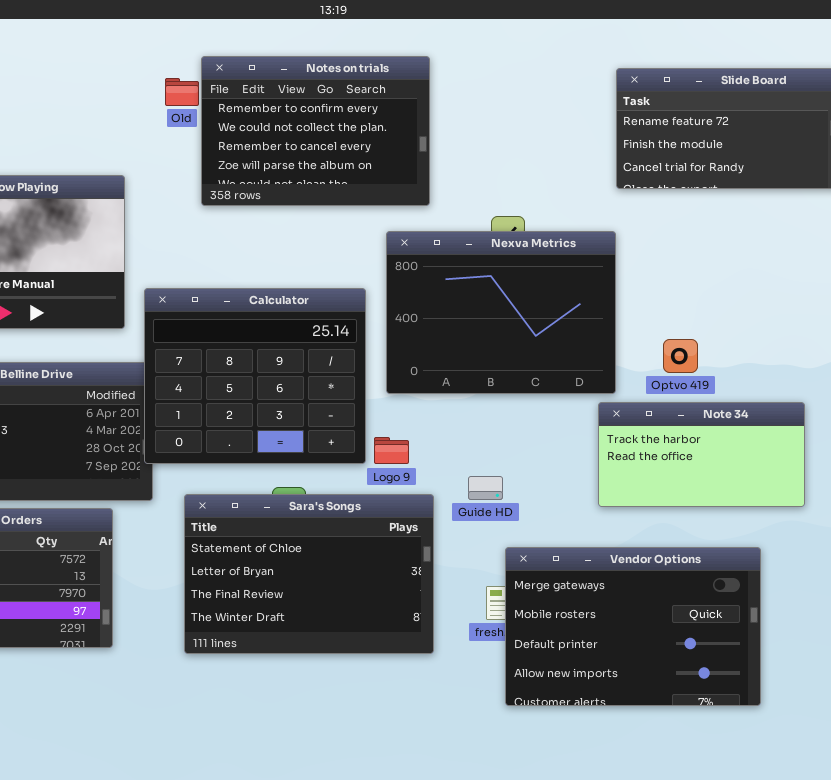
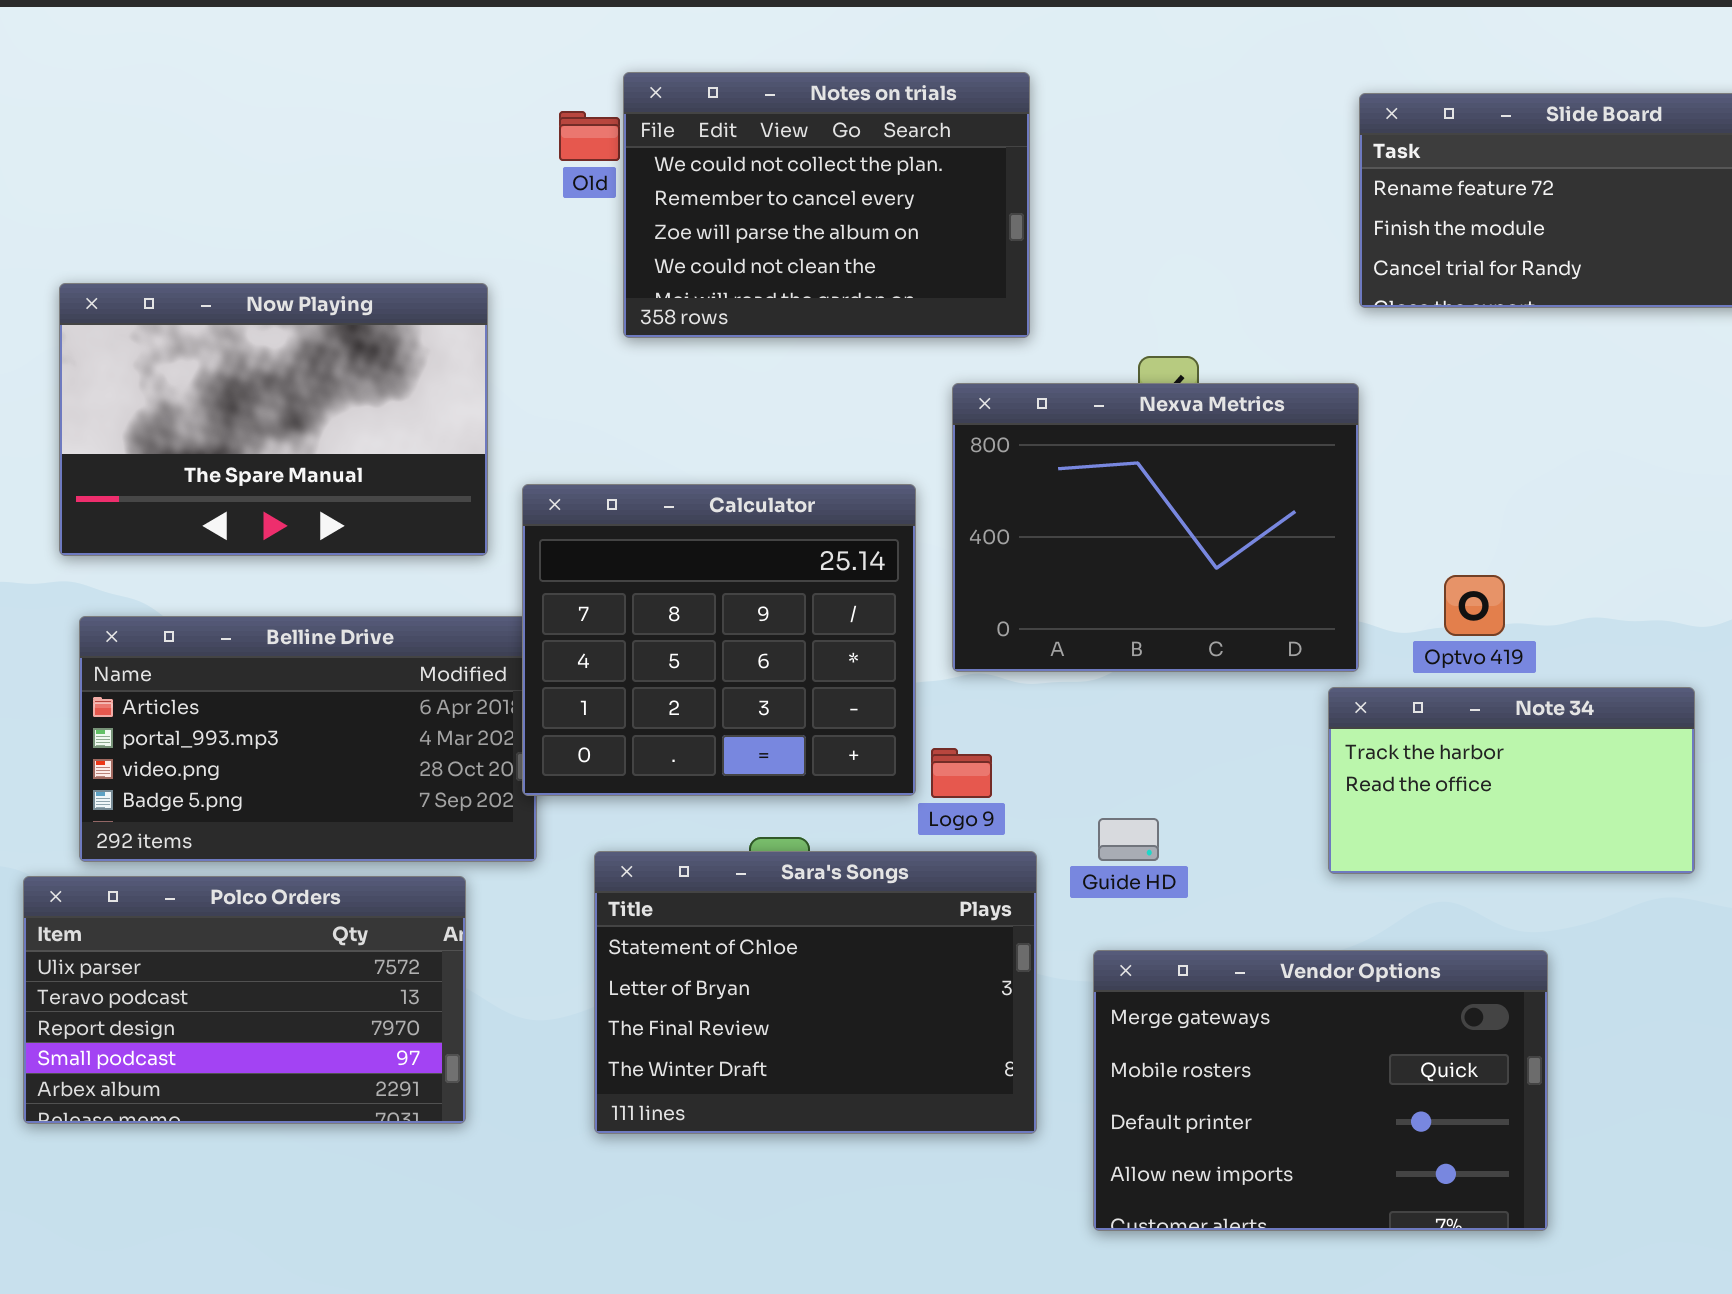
Notes on trials: [201,56,430,206] -> [623,72,1030,338], scrolled down 1 row
Vendor Options: [505,547,761,706] -> [1093,950,1548,1231], moved

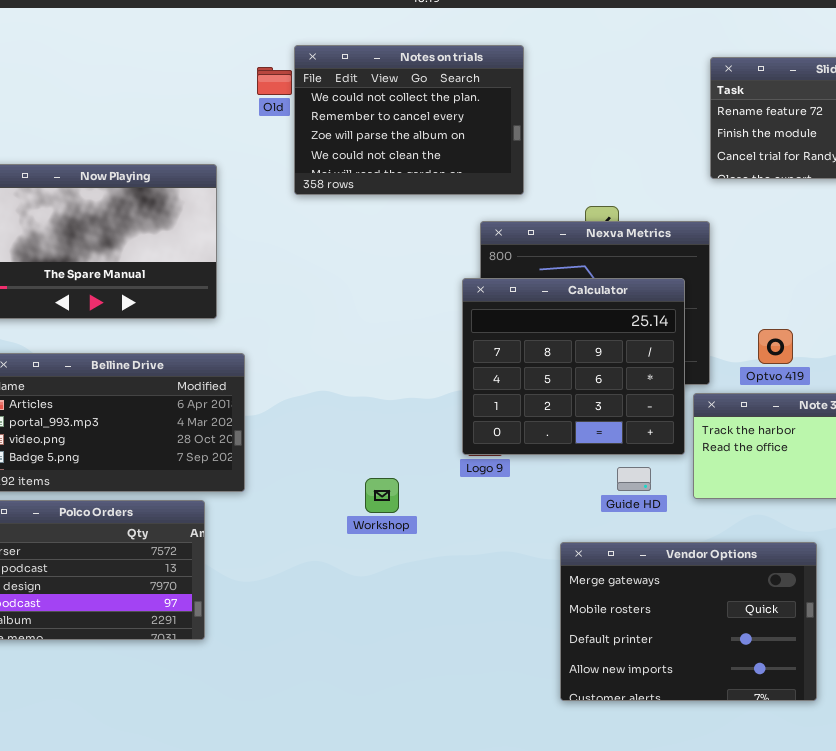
Calculator: [522,484,916,796] -> [462,278,685,455], moved
Guide HD: [1098,818,1159,861] -> [617,467,651,491], moved
Sara's Songs: [594,851,1037,1134] -> none, closed

